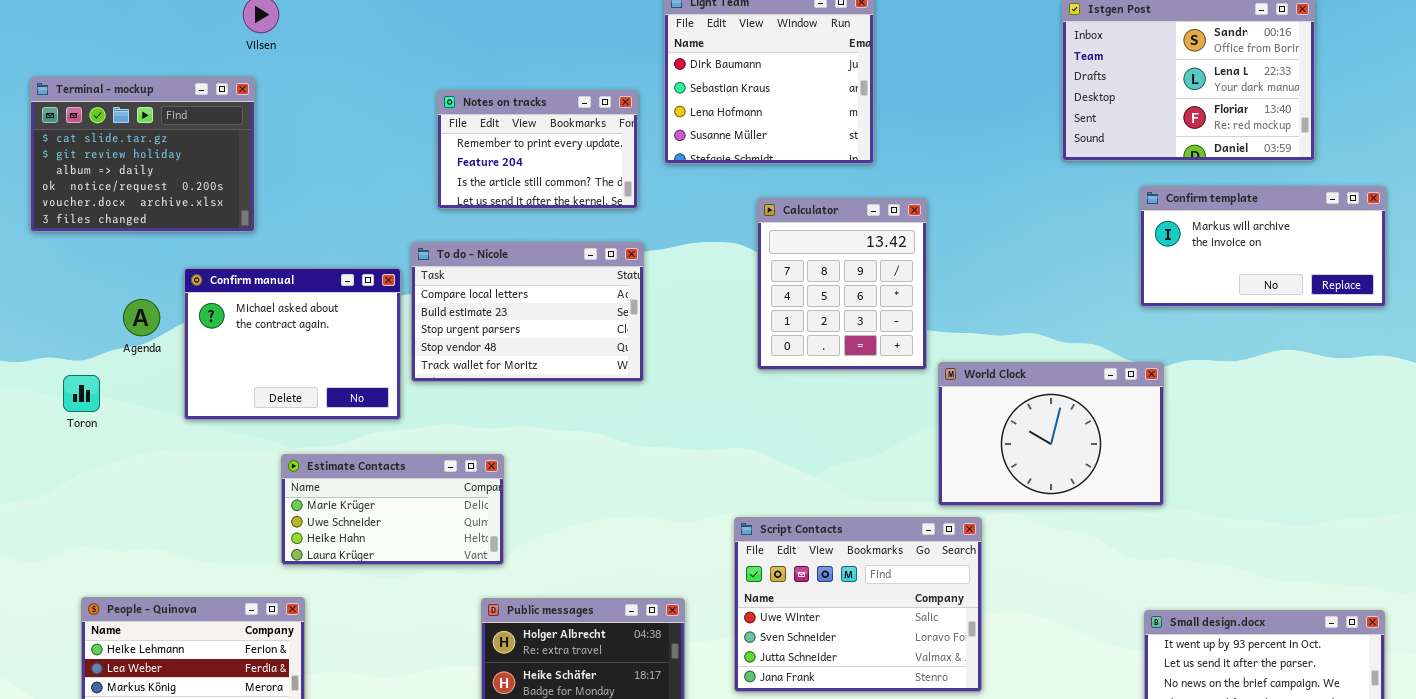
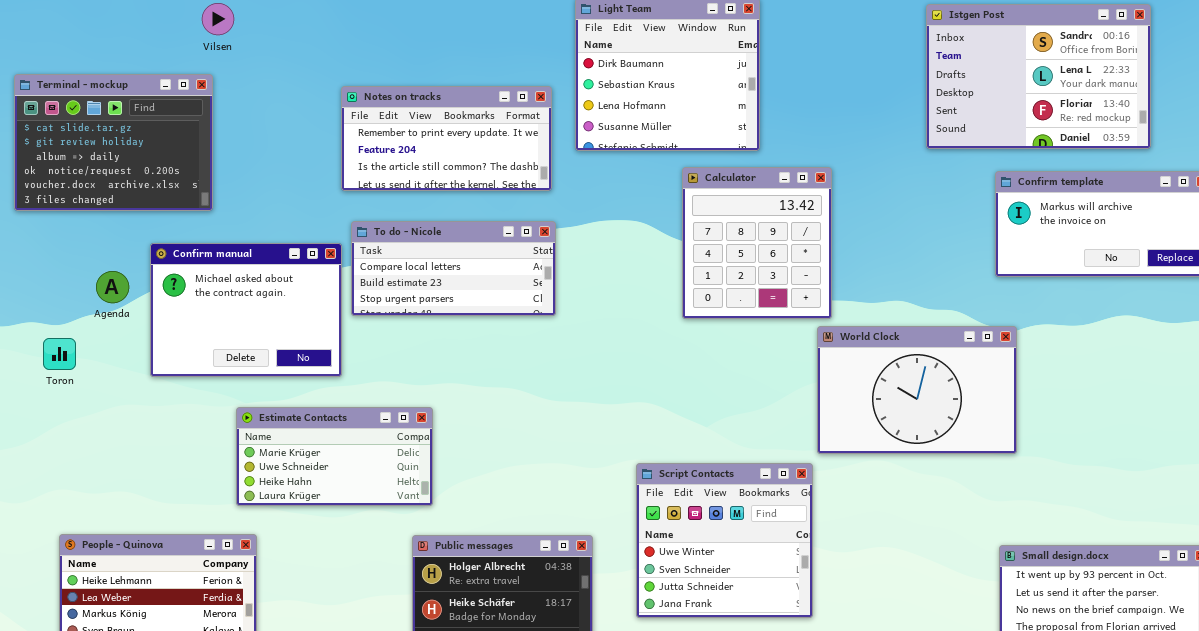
Notes on tracks: [437,90,638,209] -> [341,86,552,191], resized
Calculator: [757,198,927,370] -> [682,167,832,319], moved
To do - Nicole: [411,242,644,382] -> [351,221,556,316], resized
Script Contacts: [734,517,982,692] -> [636,463,813,618], resized

